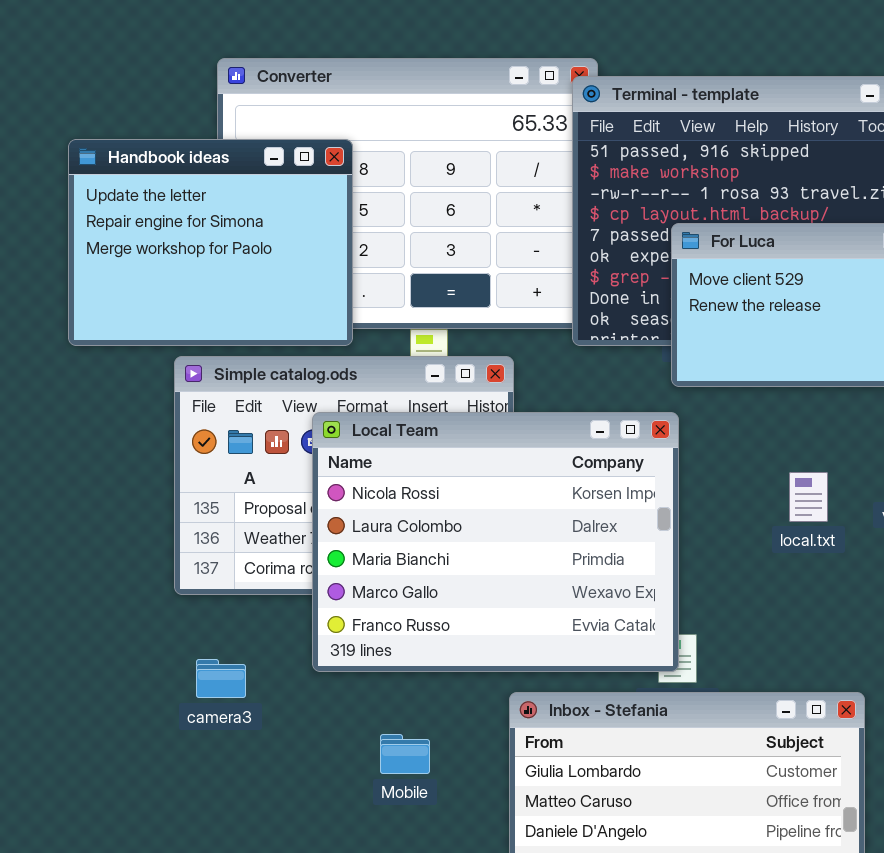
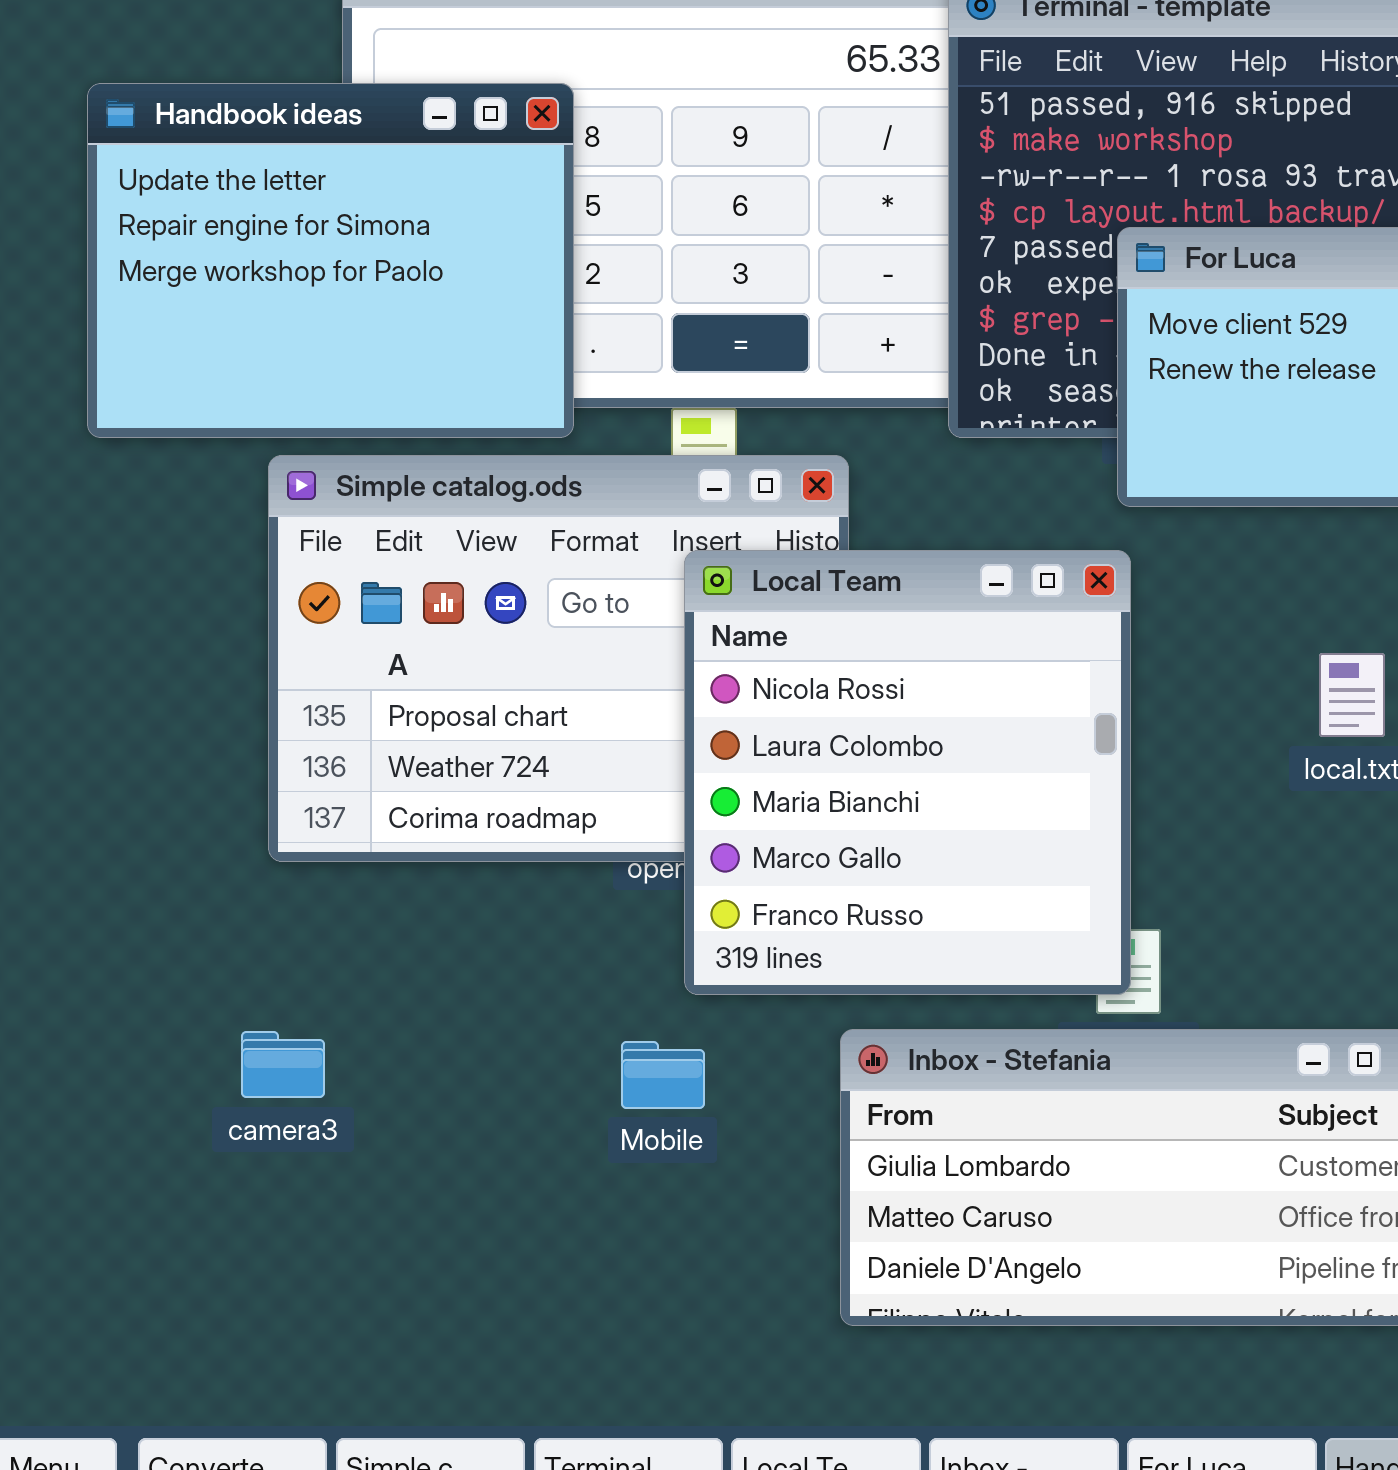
Local Team: [312,412,679,672] -> [684,550,1131,995], resized
camera3: [196,659,246,698] -> [241,1031,325,1098], moved
Mobile: [380,734,430,774] -> [621,1041,705,1109], moved

